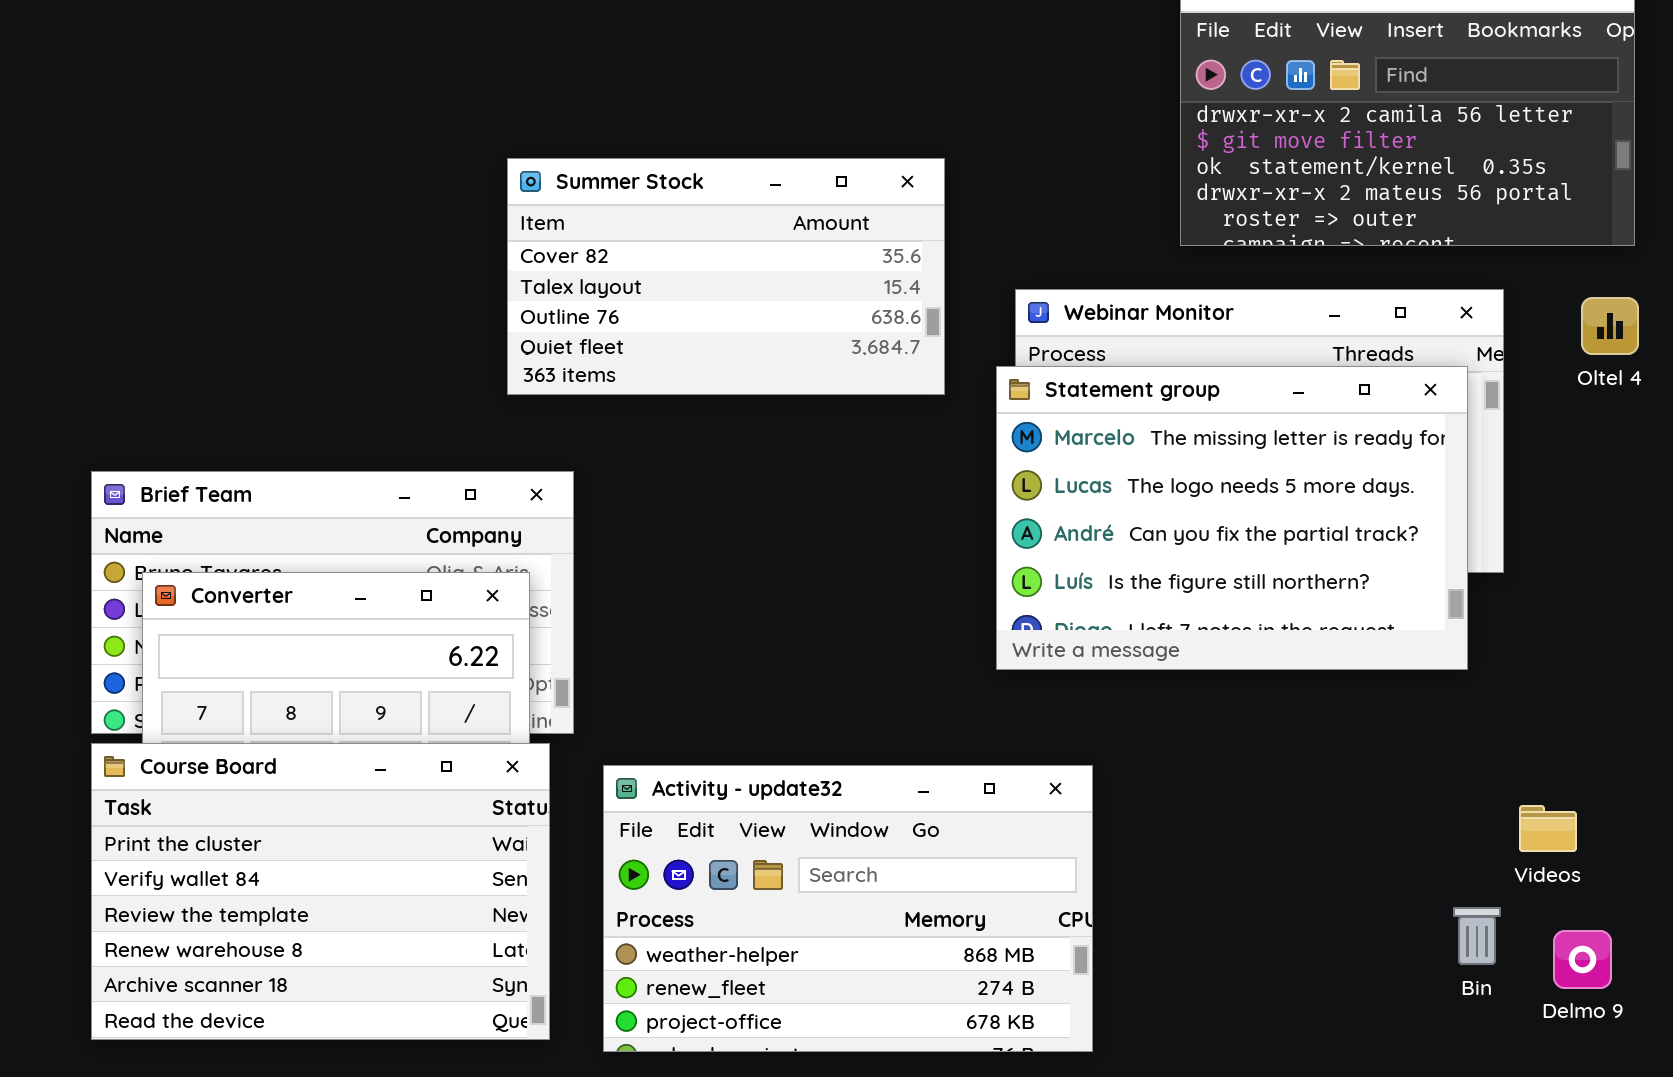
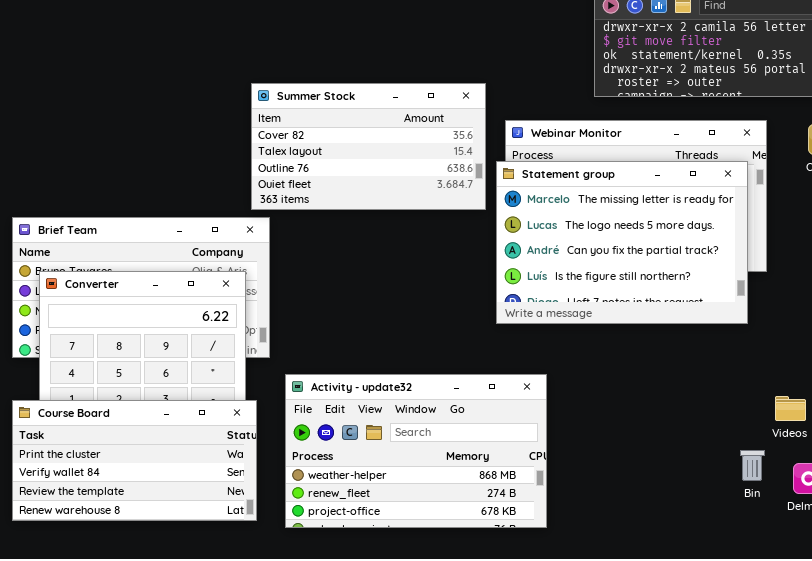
Summer Stock: [507,158,945,395] -> [251,83,486,210], moved
Course Board: [91,743,550,1040] -> [12,400,257,521], resized

